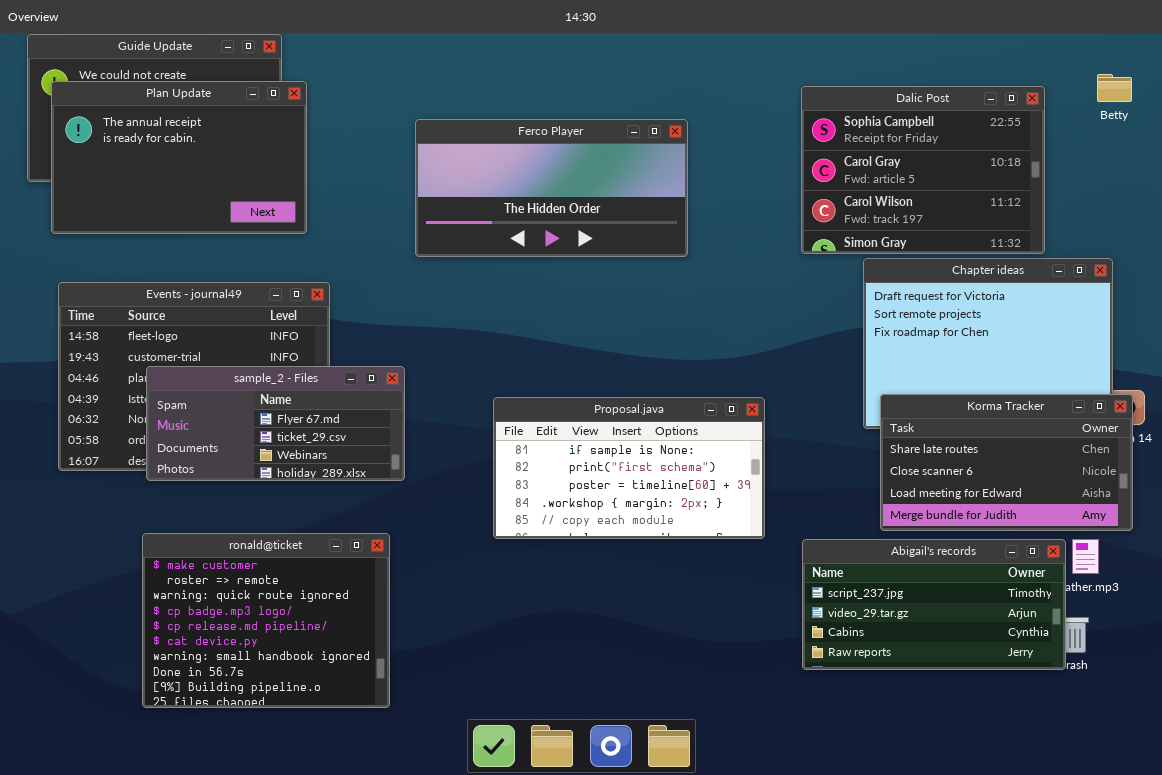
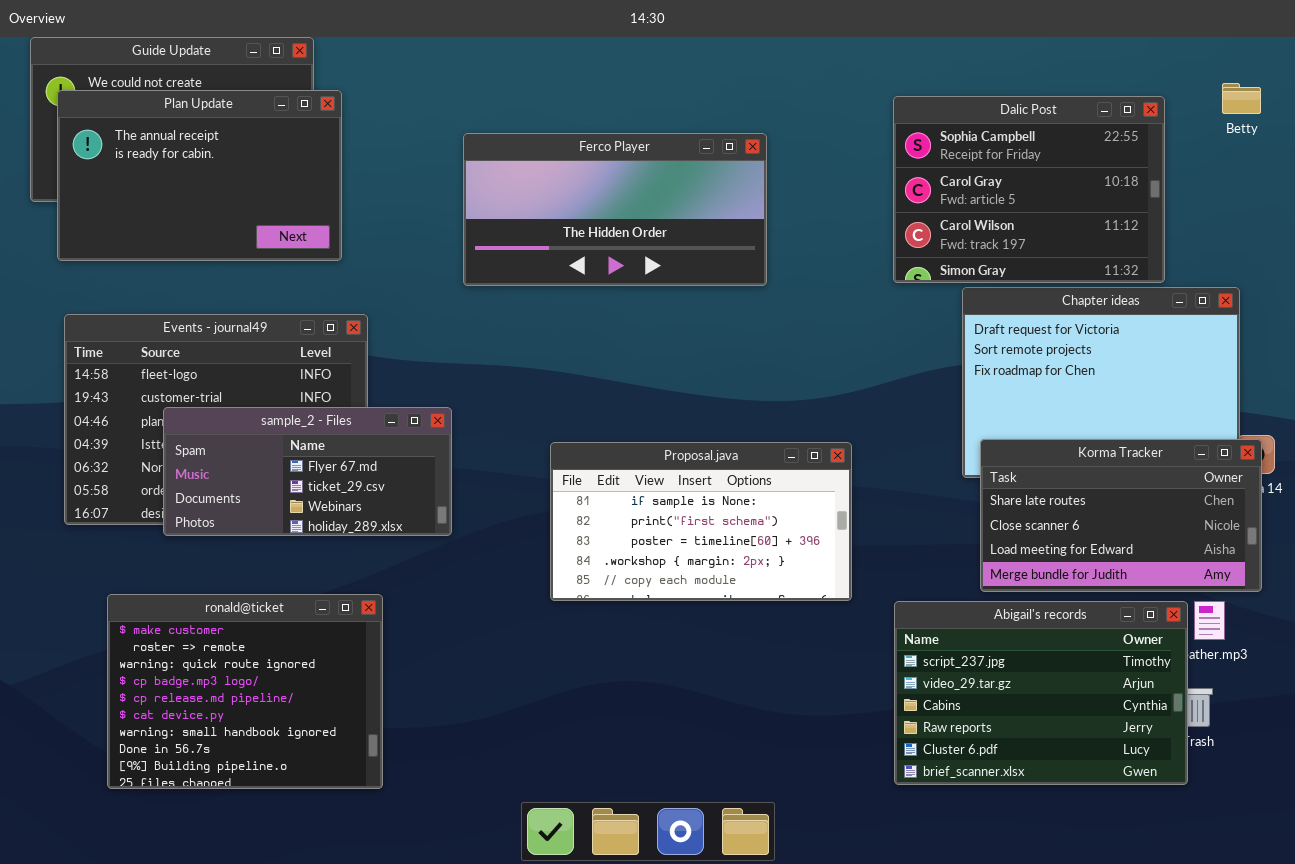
ronald@ticket: [142,533,390,708] -> [107,594,383,789], moved
Abigail's records: [802,539,1066,670] -> [894,601,1188,785], resized

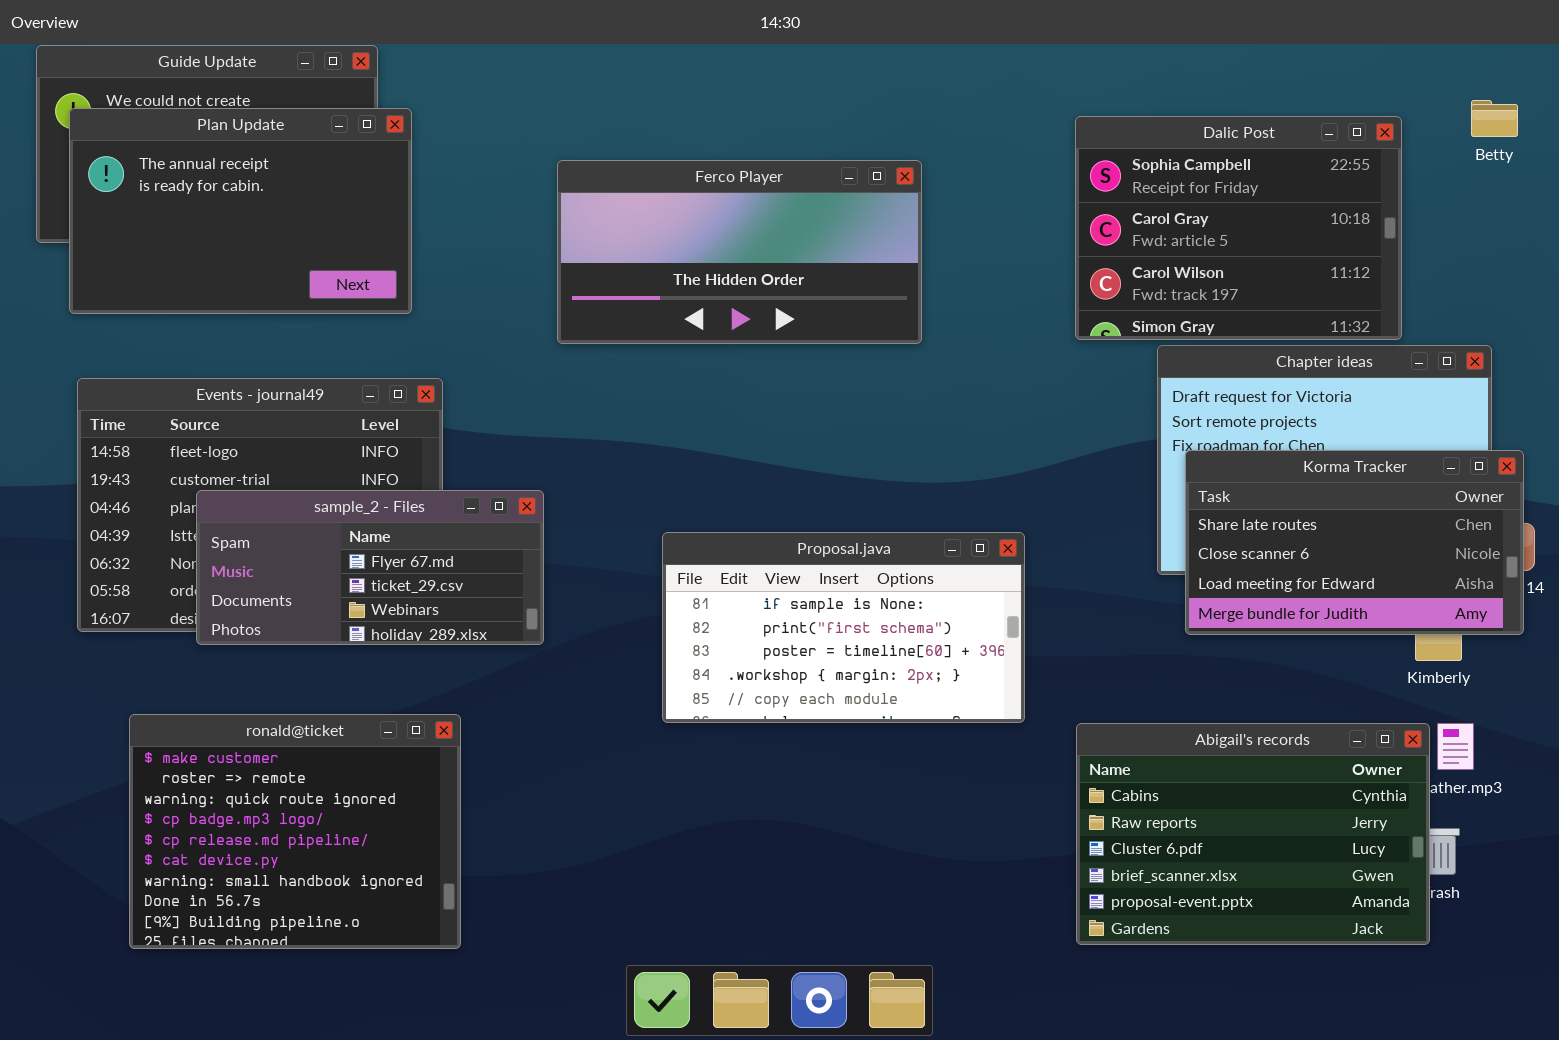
Korma Tracker: [980,439,1262,592] -> [1185,450,1524,635], moved
Abigail's records: [894,601,1188,785] -> [1076,723,1430,945], scrolled down 2 rows

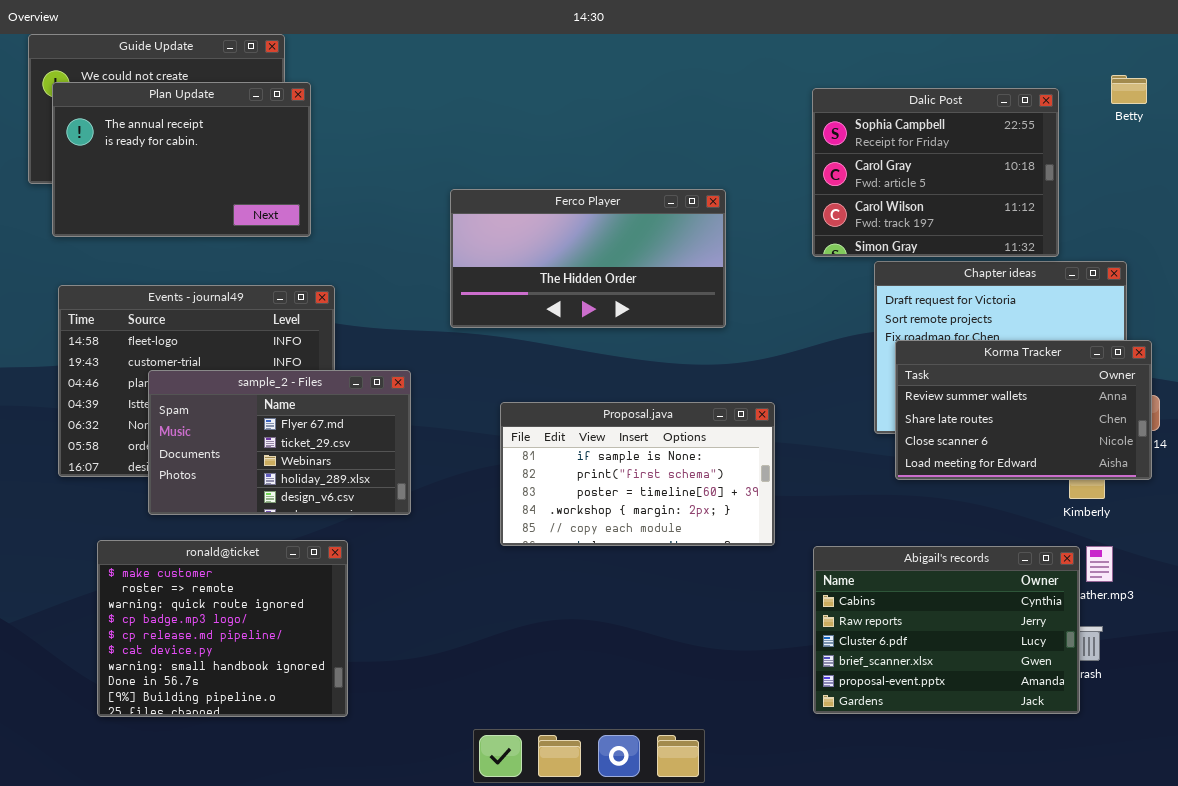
Ferco Player: [557,160,922,344] -> [450,189,726,328], moved
Korma Tracker: [1185,450,1524,635] -> [895,340,1152,480], scrolled up 1 row
sample_2 - Files: [196,490,544,645] -> [148,370,411,515], resized

